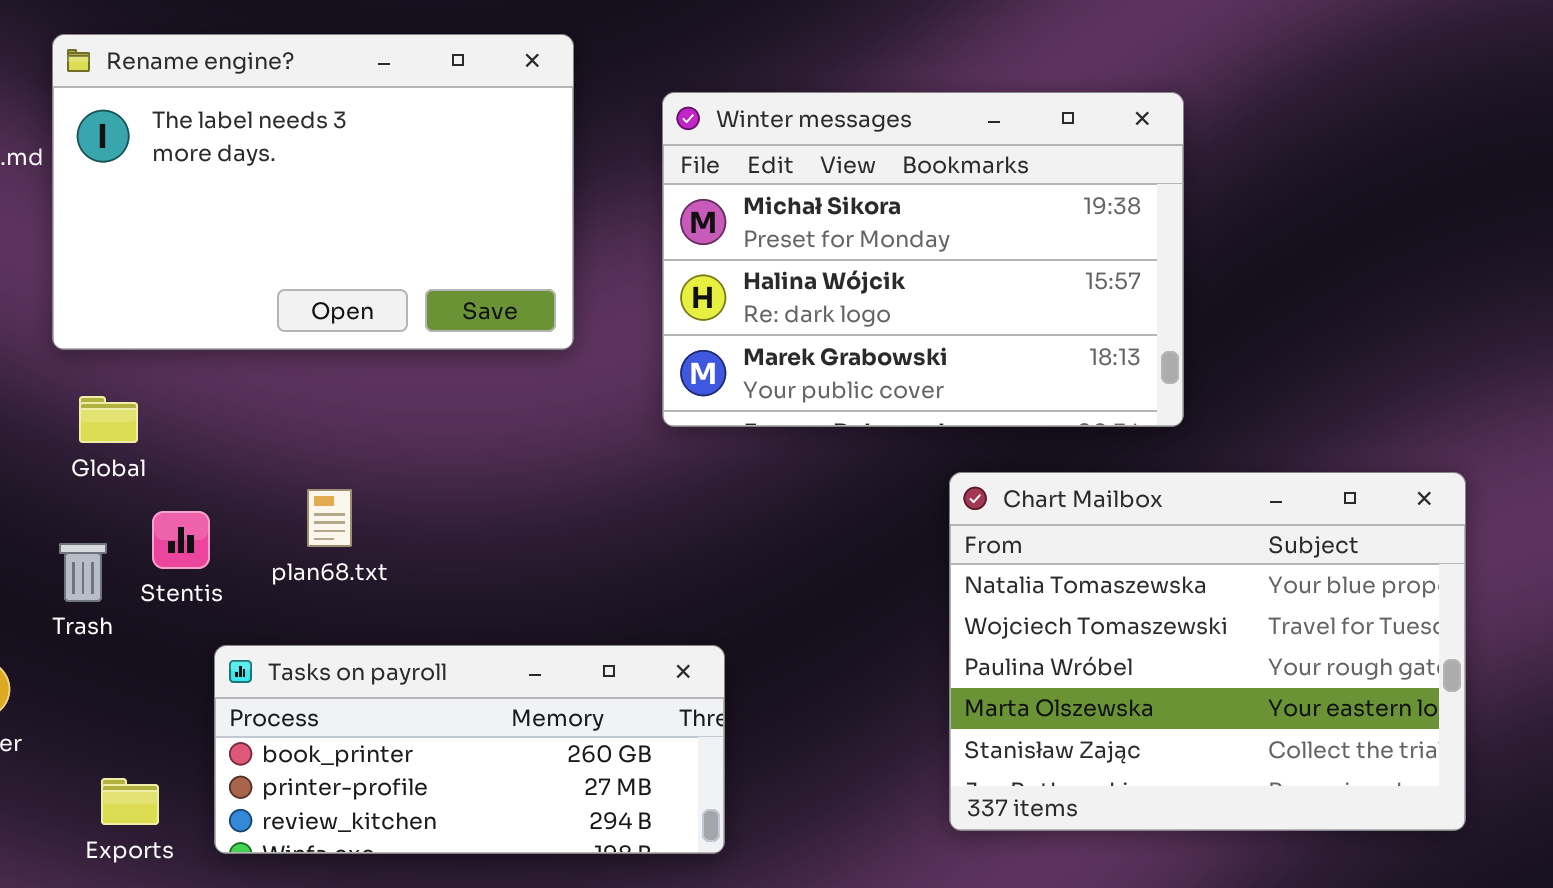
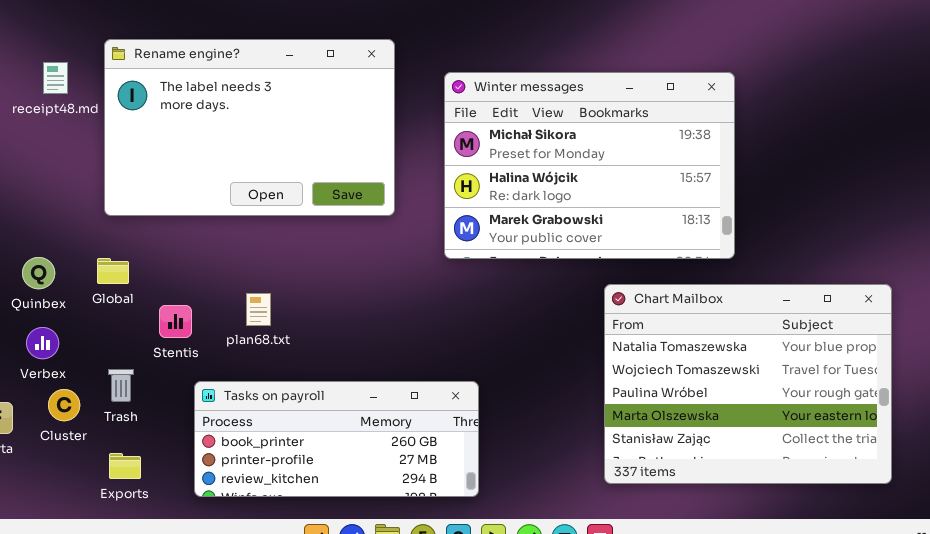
Global: [79,396,138,443] -> [97,258,129,284], moved
Trash: [59,543,107,602] -> [108,369,134,402], moved
Exports: [101,778,159,825] -> [109,453,141,479], moved

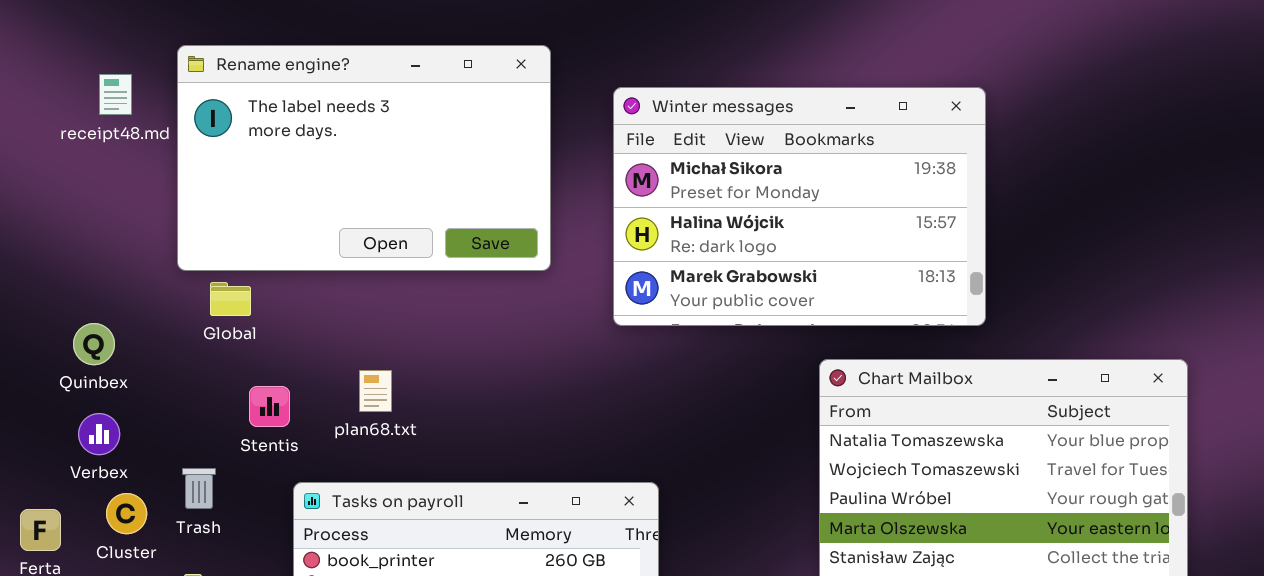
Global: [97,258,129,284] -> [210,282,251,316], moved

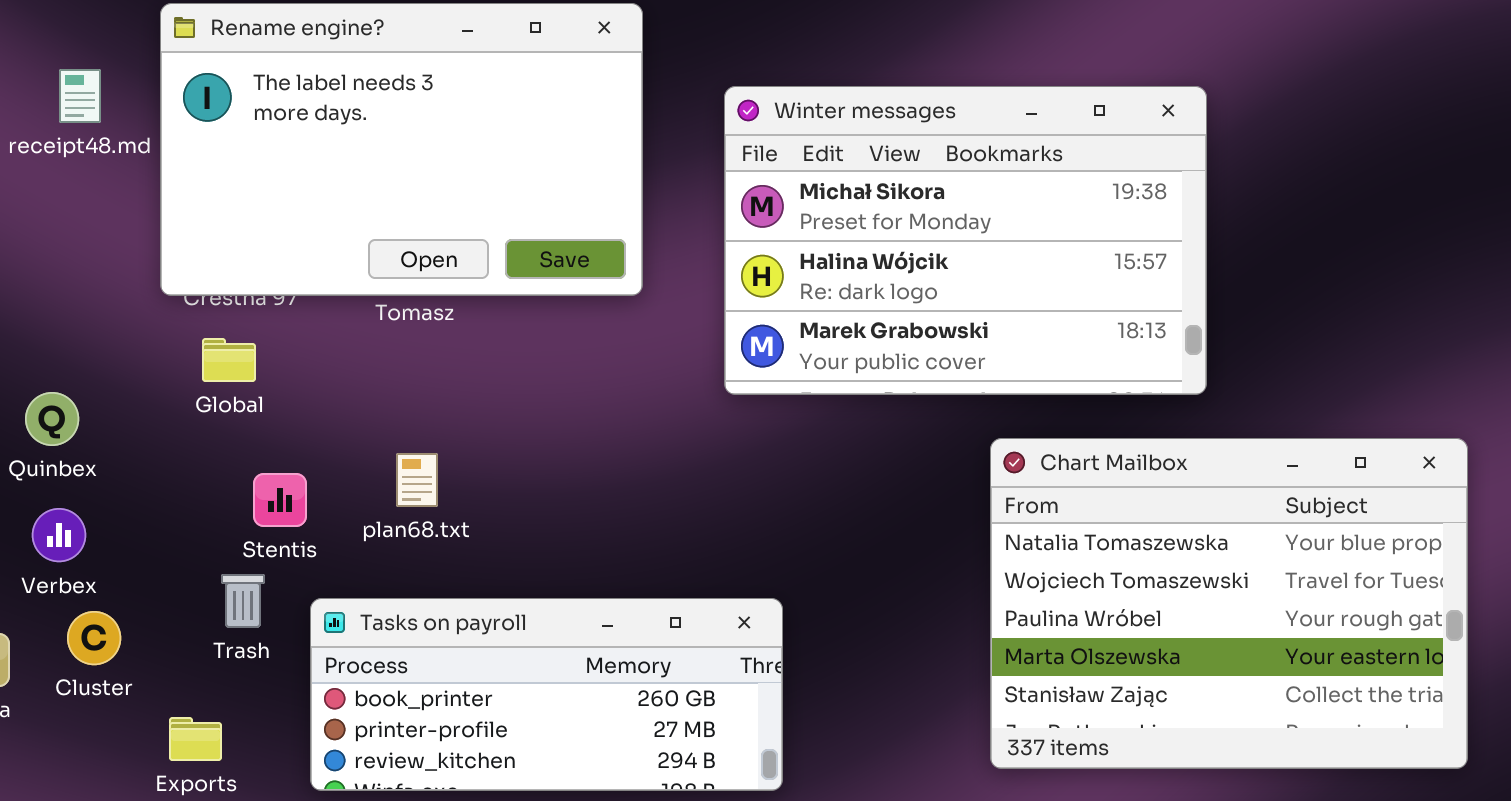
Rename engine?: [177,45,551,271] -> [160,3,643,296], moved
Trash: [182,468,216,509] -> [221,574,265,628], moved

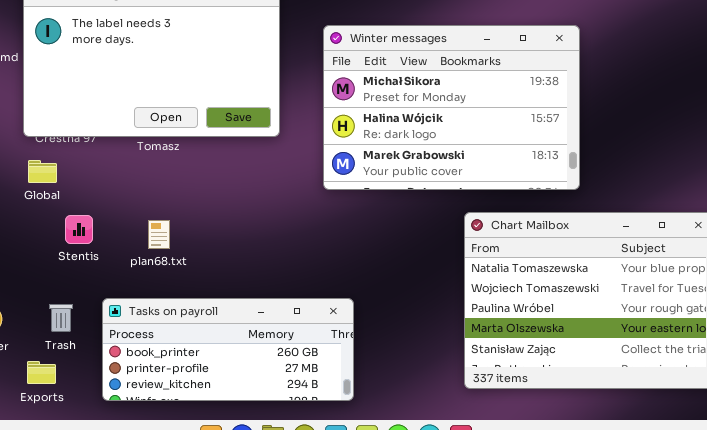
Global: [202,338,256,382] -> [28,160,57,183], moved
Stentis: [253,473,307,527] -> [65,215,93,244], moved
Trash: [221,574,265,628] -> [49,304,73,332], moved

